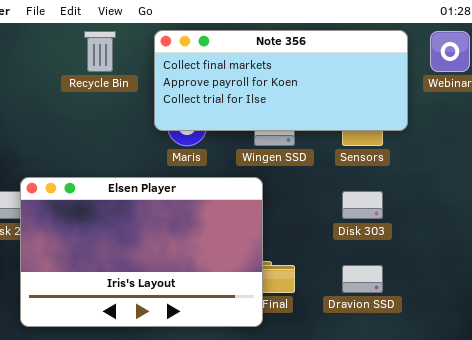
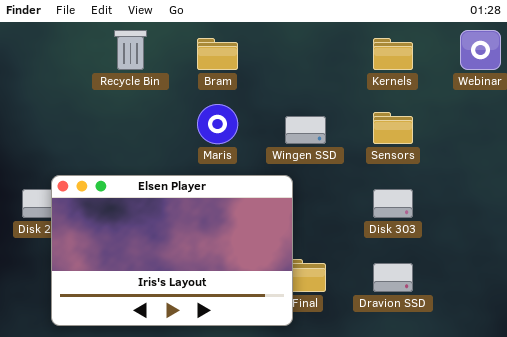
Note 356: [154,30,408,131] -> none, closed

